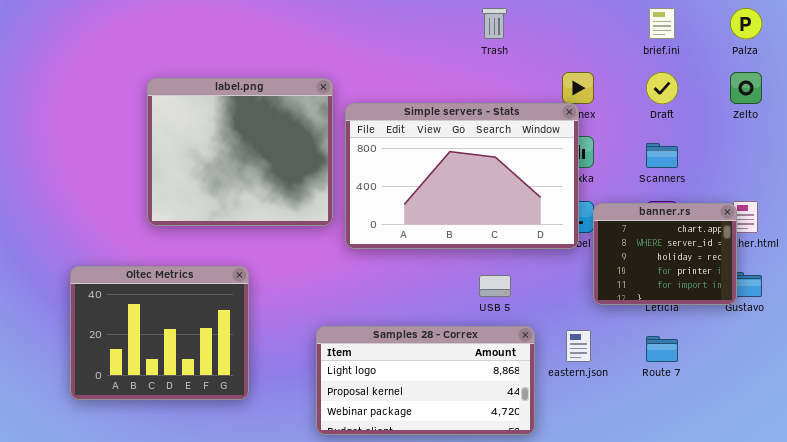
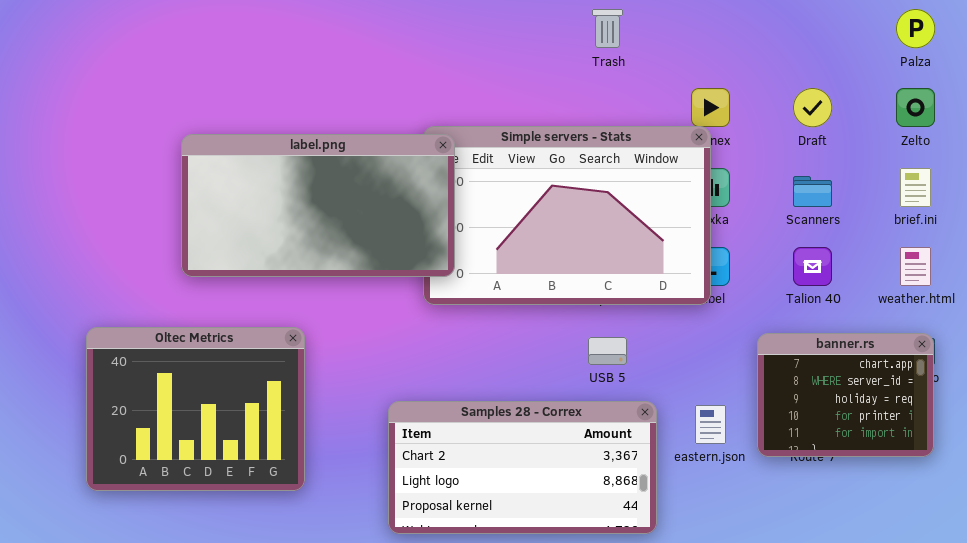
brief.ini: [649,8,675,39] -> [900,168,931,207], moved
label.png: [147,78,333,226] -> [181,134,455,277], resized
banner.rs: [593,203,737,305] -> [757,333,934,457], moved
Samples 28 - Correx: [316,326,535,435] -> [388,401,657,534], scrolled up 1 row

